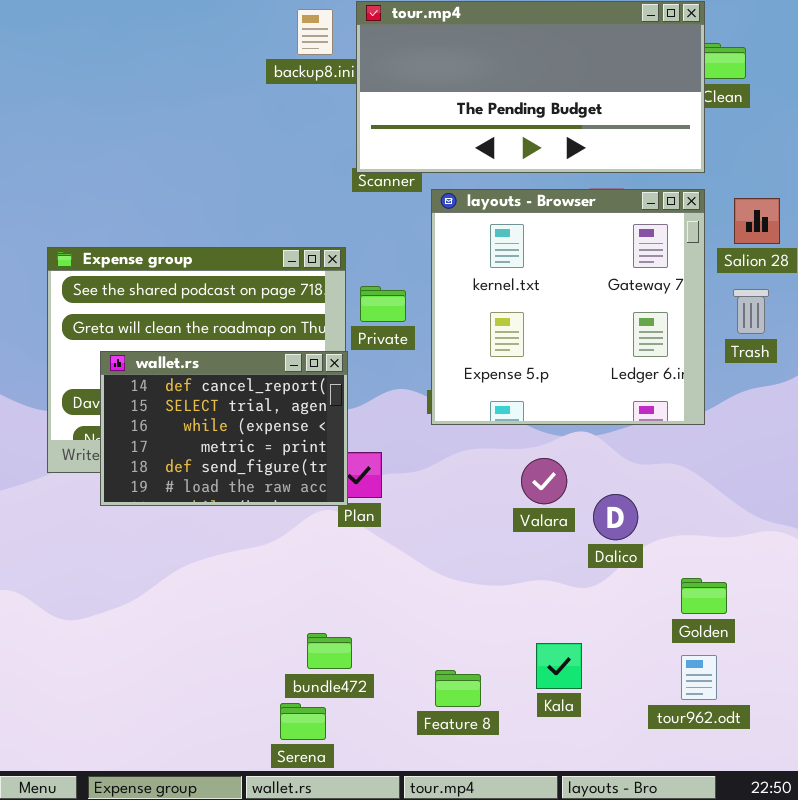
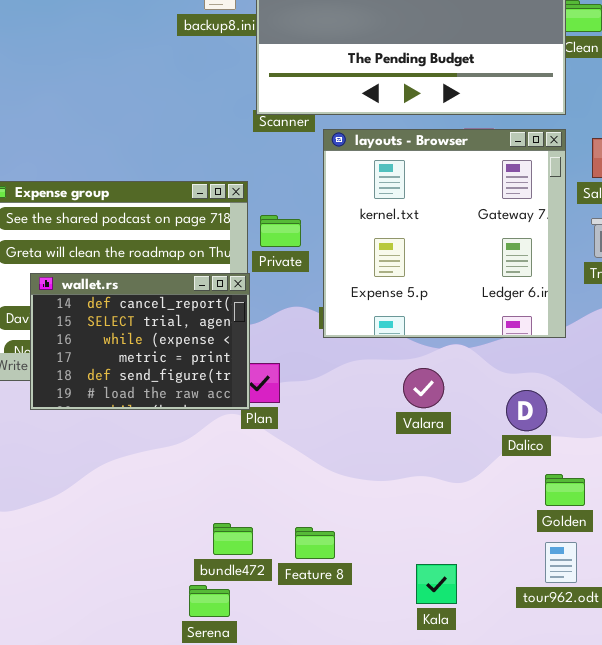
Dalico: [593,494,638,540] -> [506,390,547,431], moved
Kala: [536,643,582,689] -> [416,564,457,604], moved
Feature 8: [435,670,481,707] -> [295,527,335,559], moved

